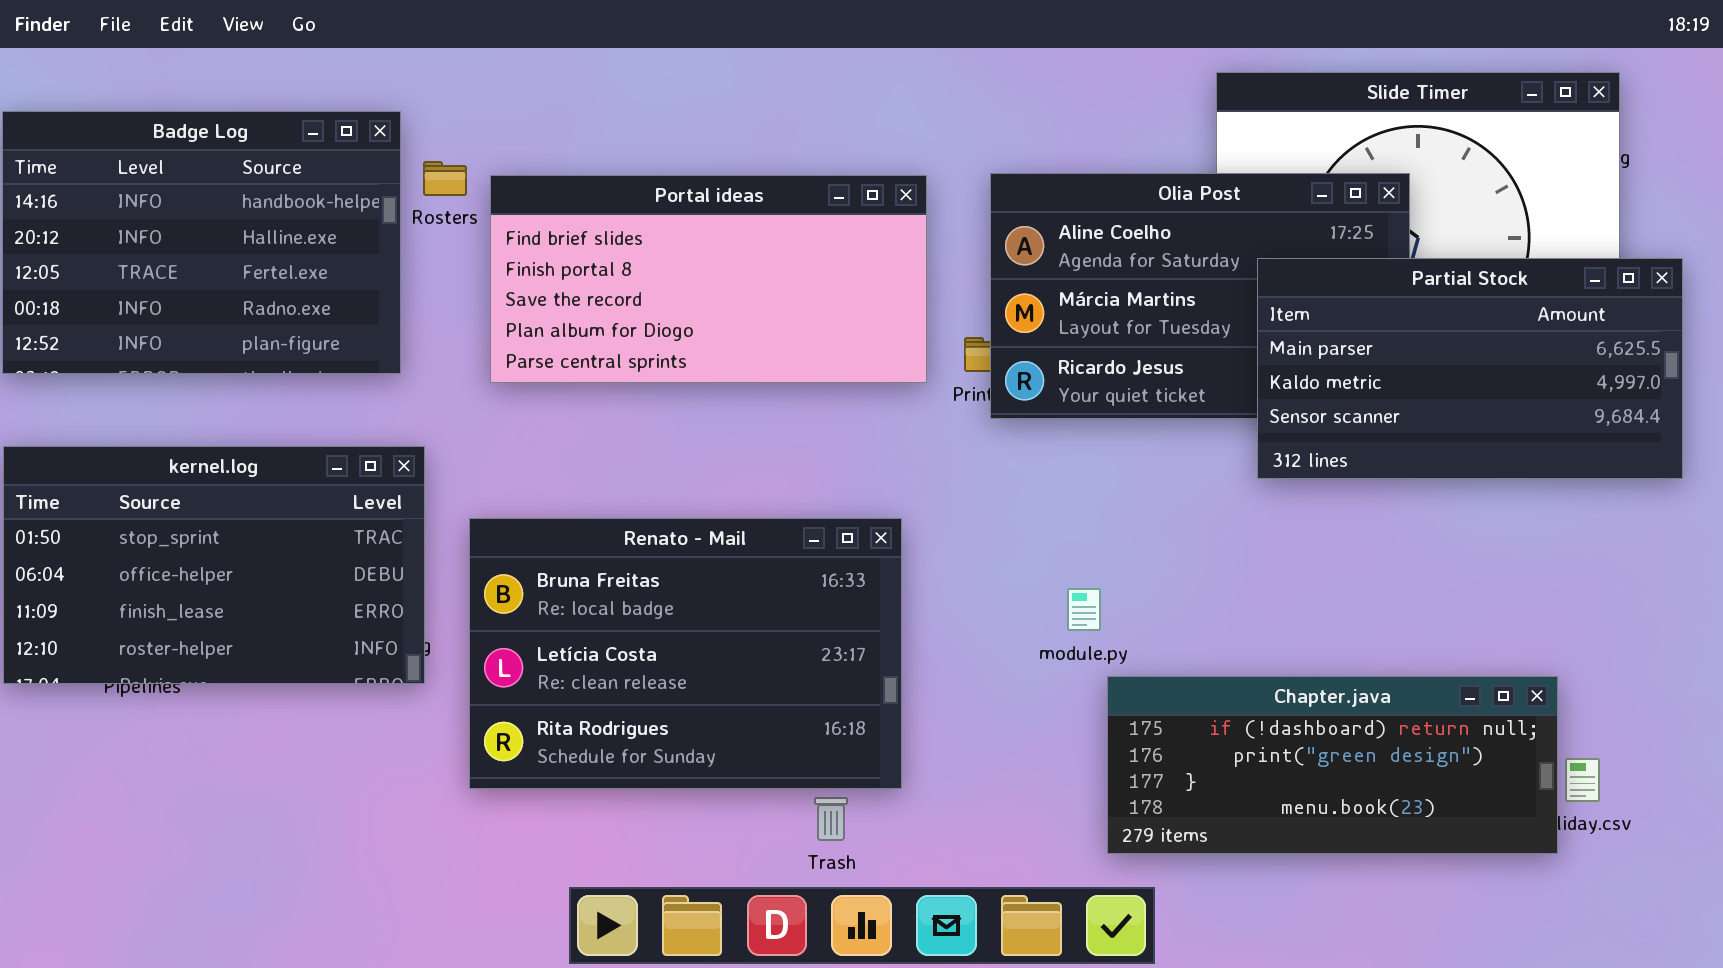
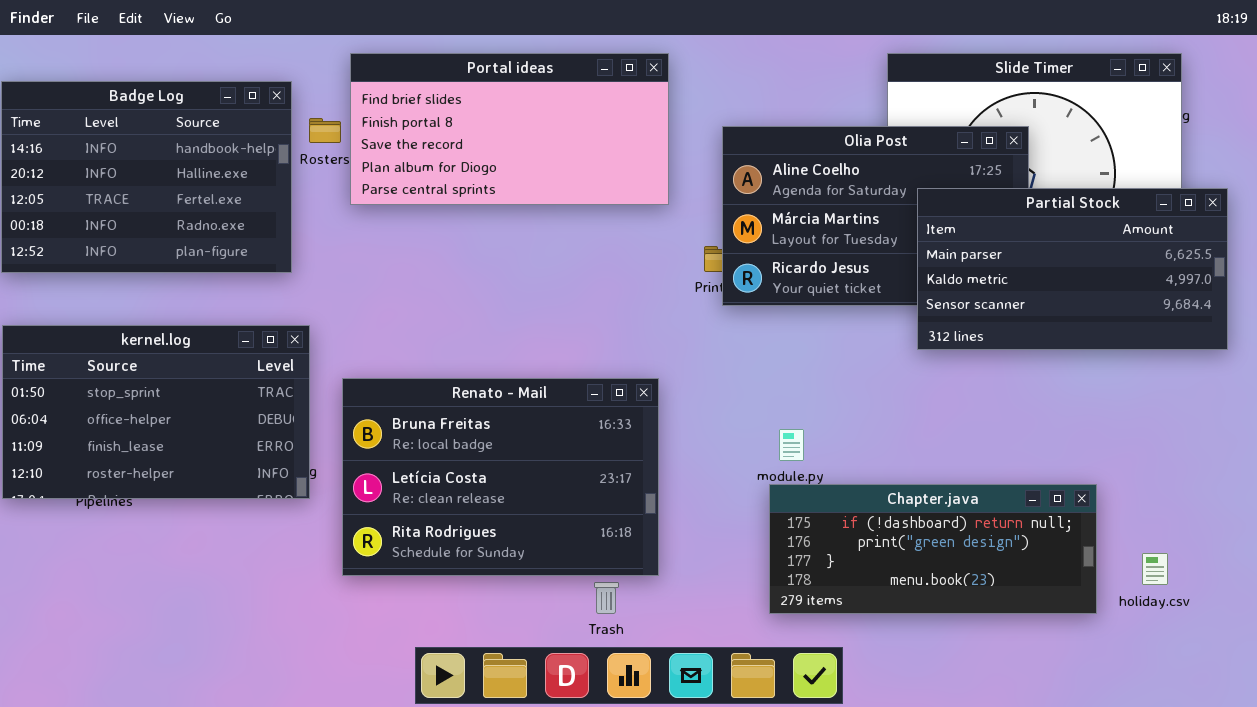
Portal ideas: [490,175,927,383] -> [350,53,669,205], moved
Chapter.java: [1107,676,1558,854] -> [769,484,1097,614], moved

